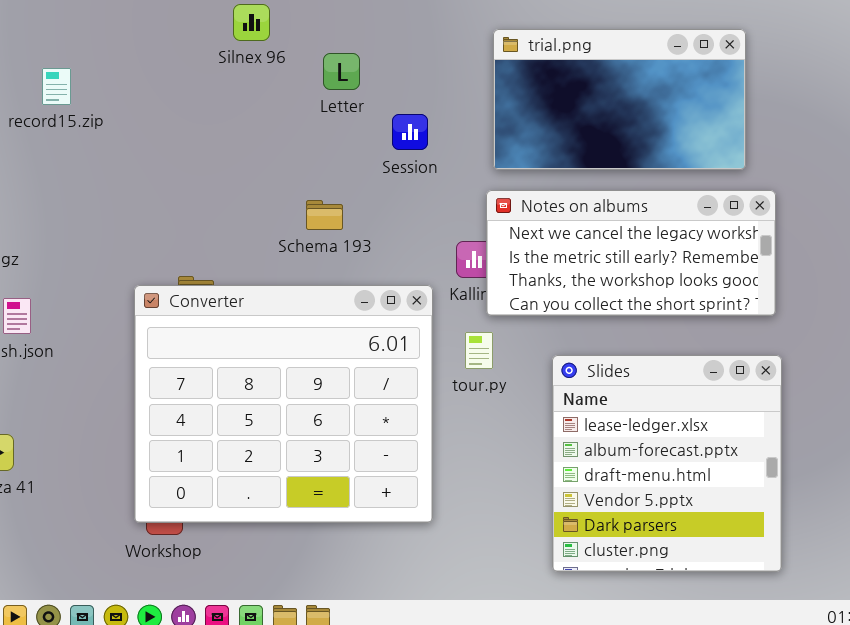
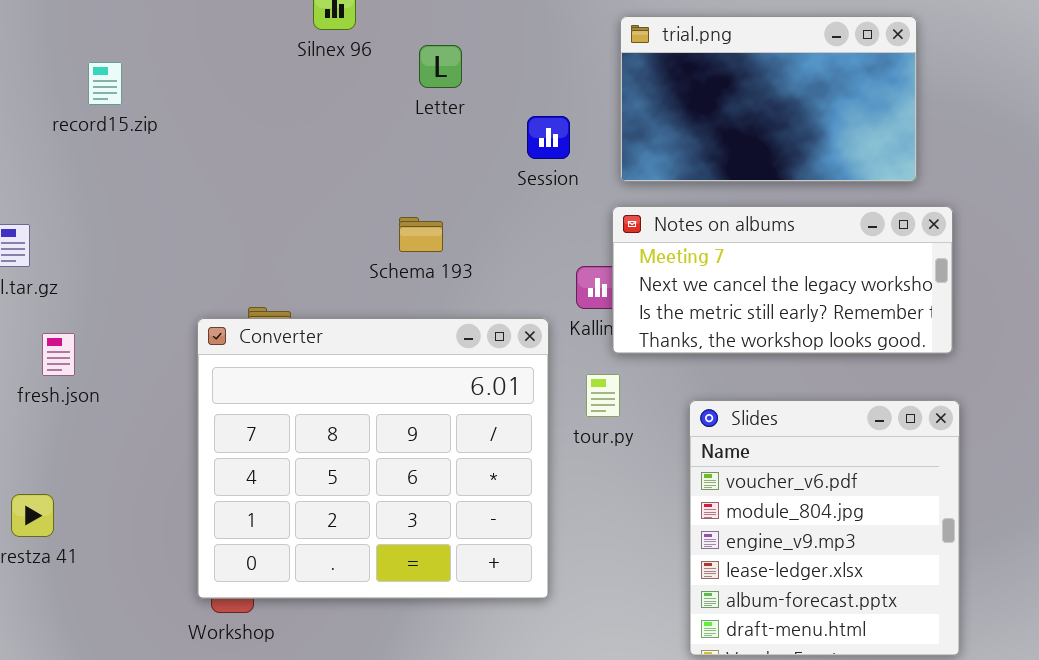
Session: [392,114,428,150] -> [527,116,570,159], moved
Notes on albums: [486,190,776,316] -> [612,206,953,354], scrolled up 1 row
Slides: [552,355,782,572] -> [689,400,960,656], scrolled up 3 rows

